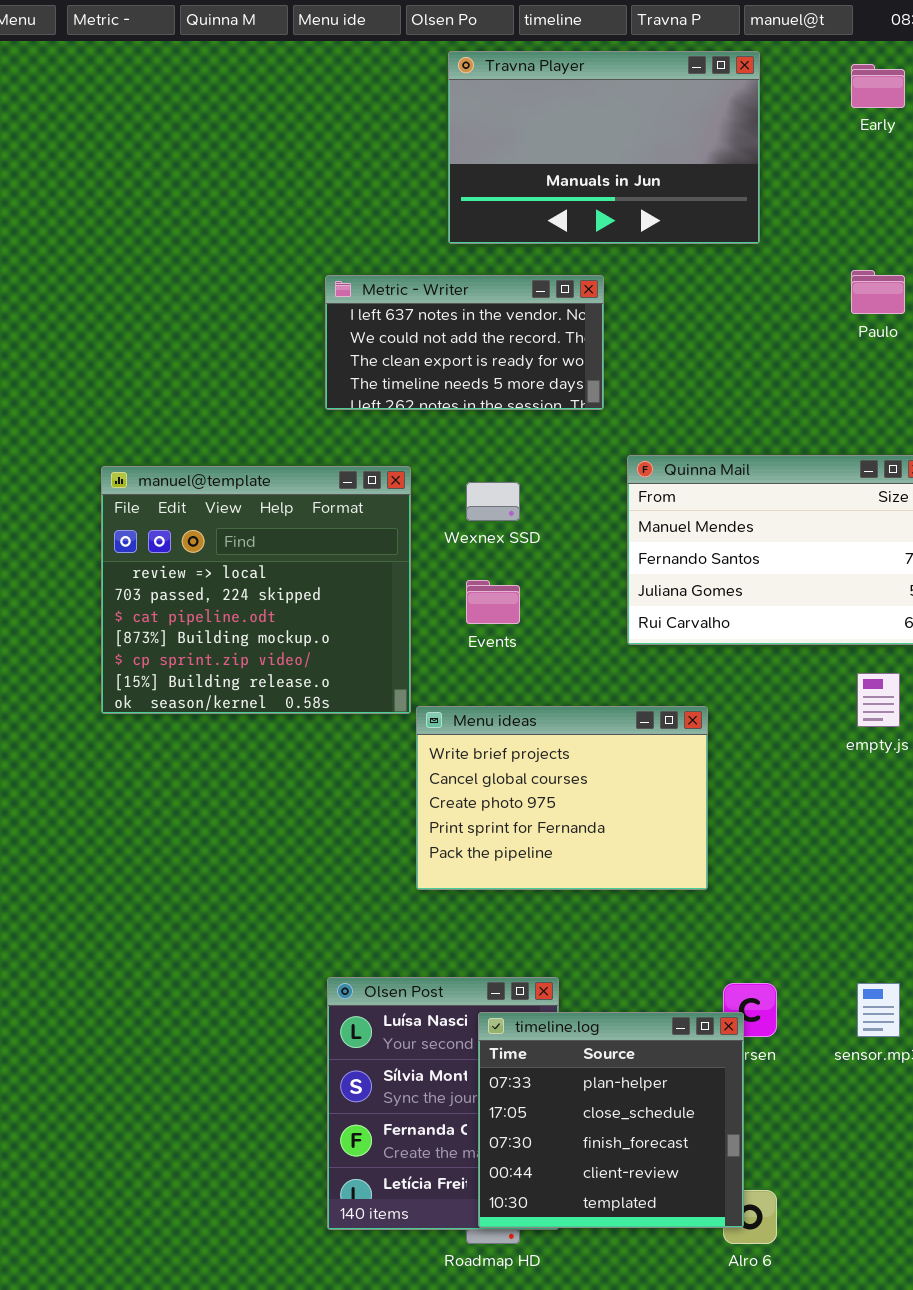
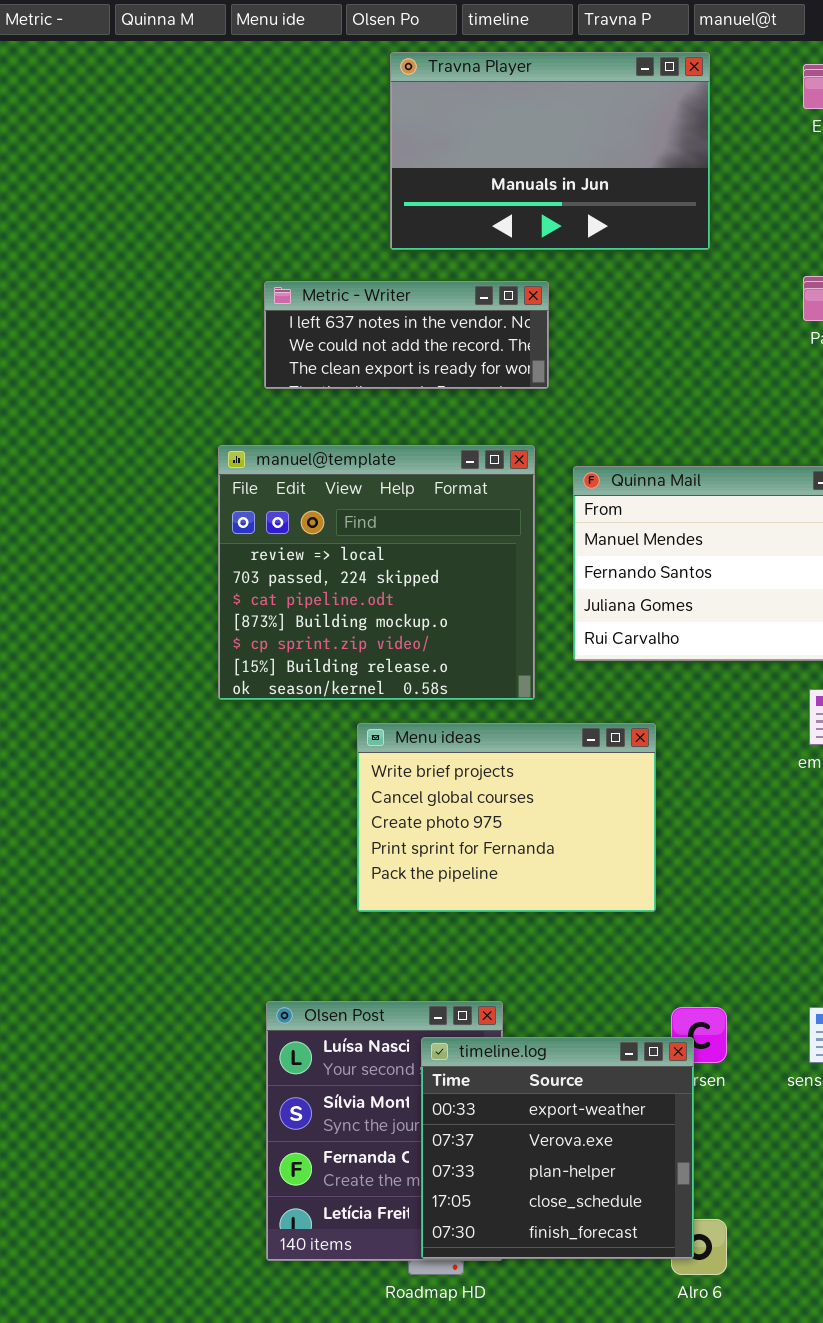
Metric - Writer: [325,275,604,410] -> [264,281,549,389], resized
manuel@template: [101,466,411,714] -> [218,445,535,700], moved
timeline.log: [478,1012,744,1228] -> [421,1037,694,1259], scrolled up 2 rows

